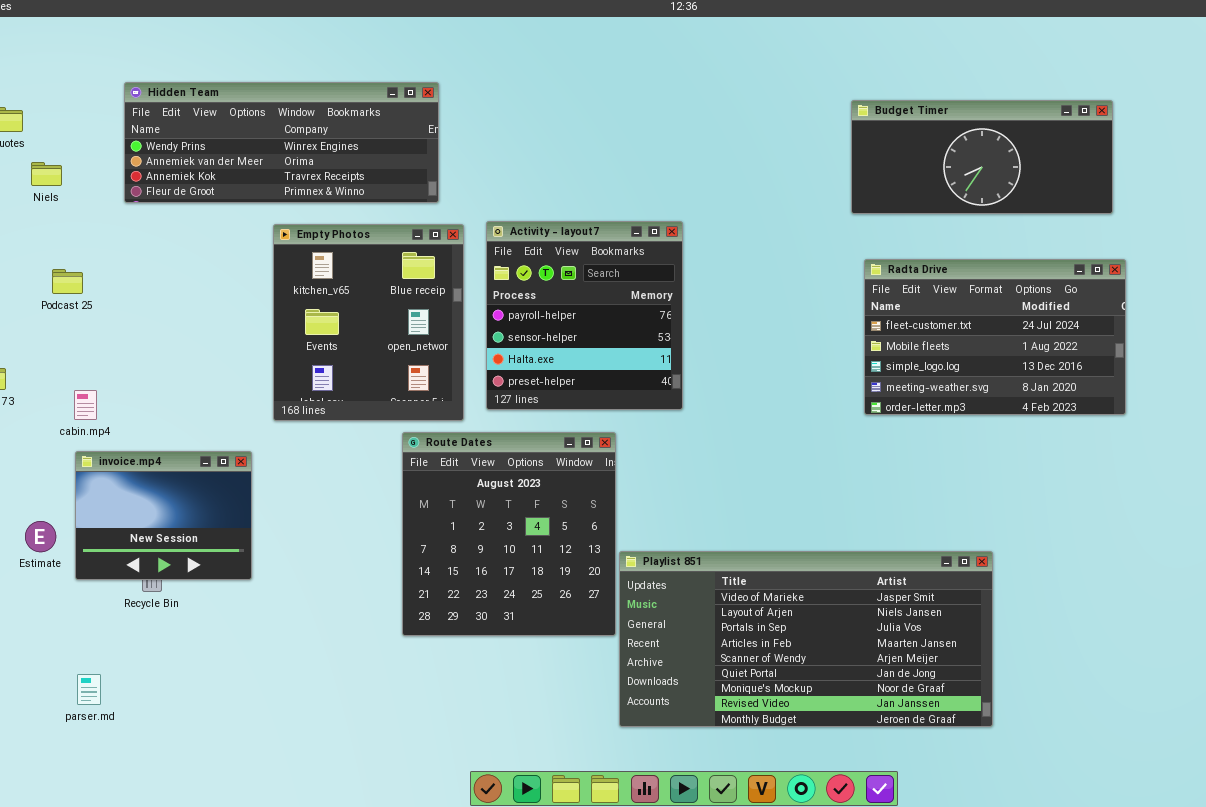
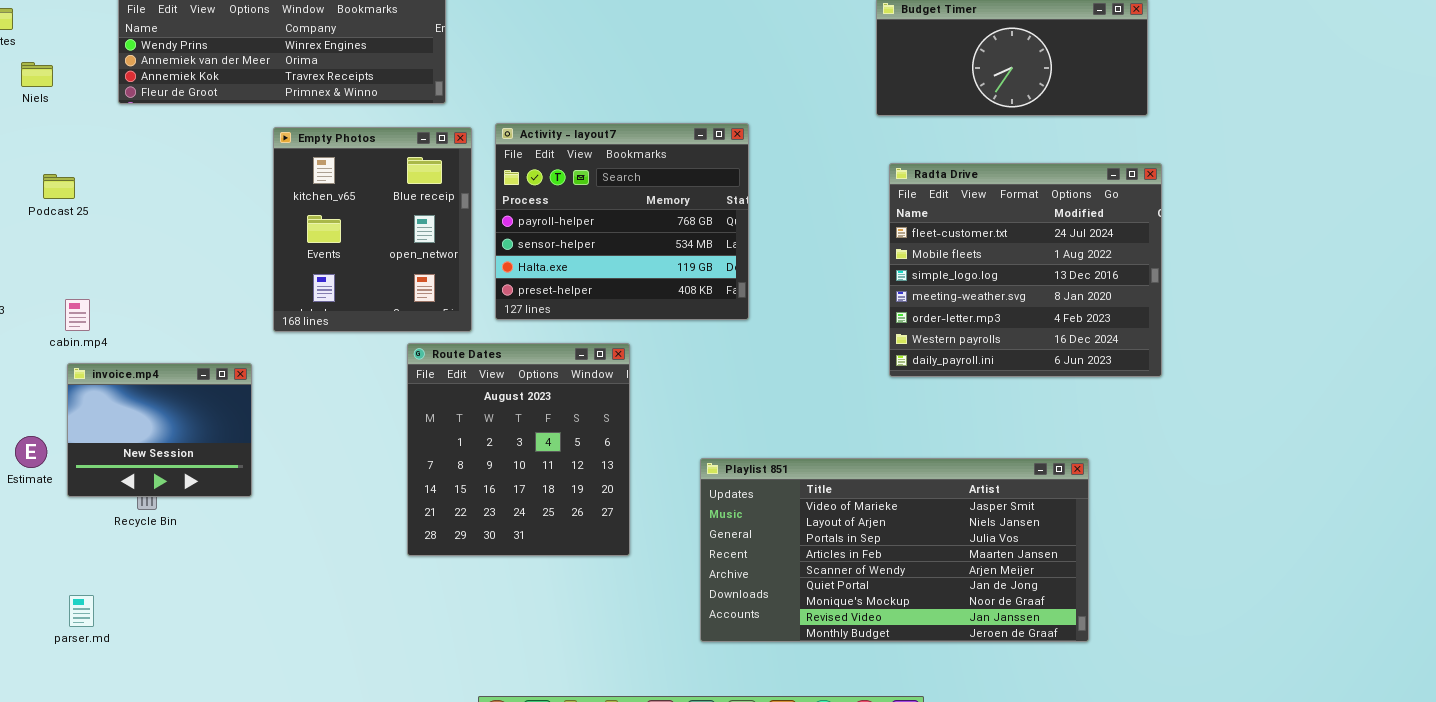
Activity - layout7: [486,221,683,410] -> [495,123,749,320], resized
Radta Drive: [864,259,1126,415] -> [889,163,1162,377], resized
Playlist 851: [619,551,993,727] -> [700,458,1089,642], moved

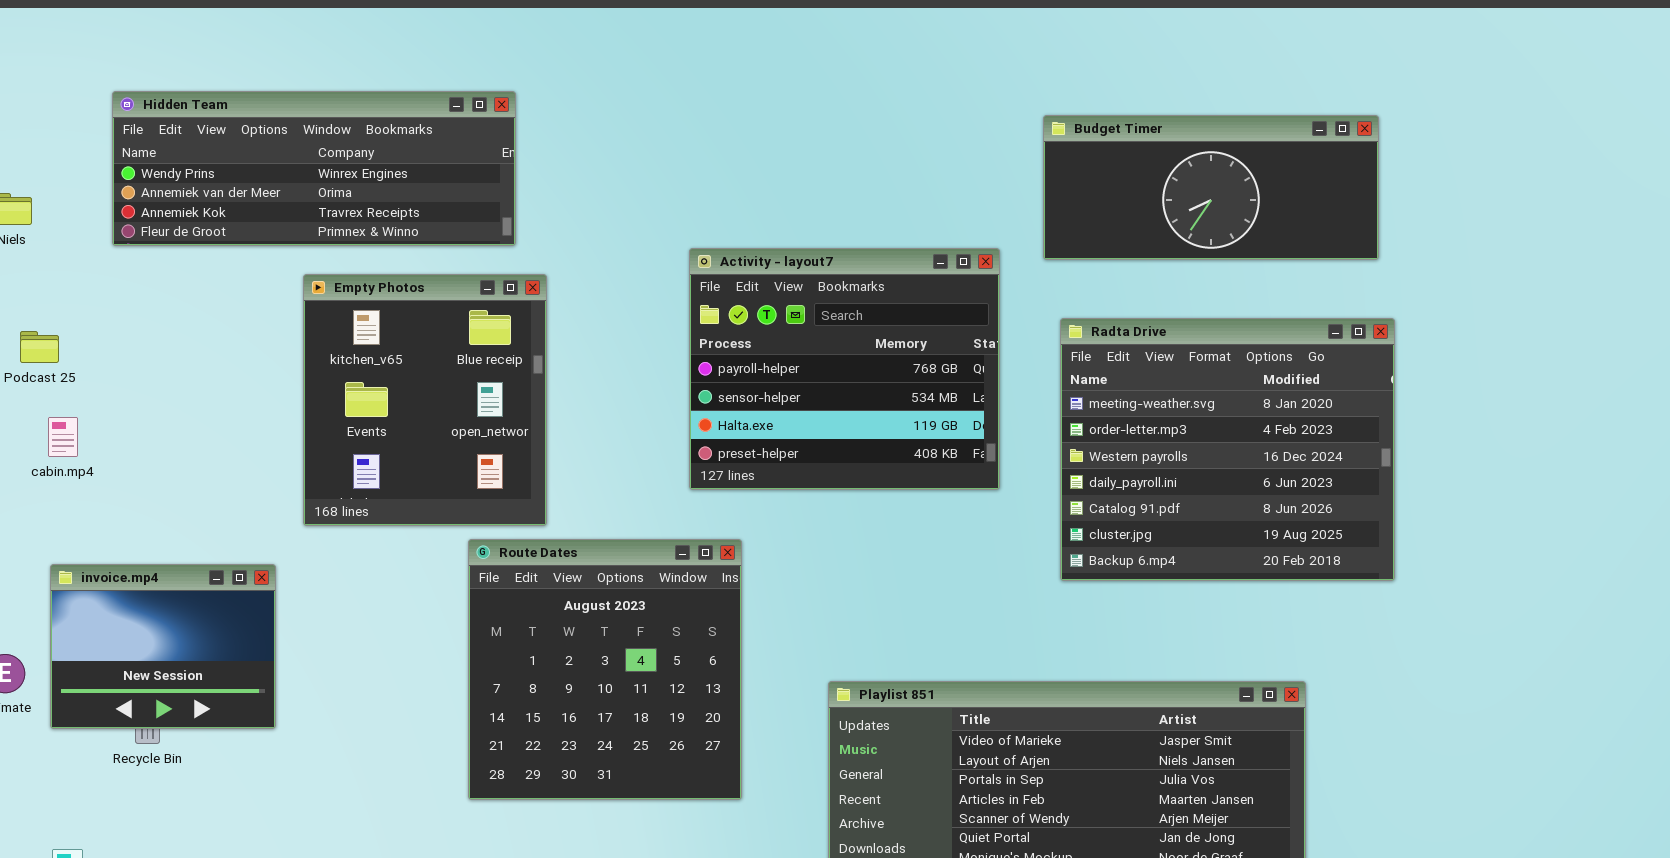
Activity - layout7: [495,123,749,320] -> [689,248,1000,490], moved
Radta Drive: [889,163,1162,377] -> [1060,318,1395,581], scrolled down 3 rows
cabin.mp4: [65,299,90,331] -> [48,417,78,457], moved

